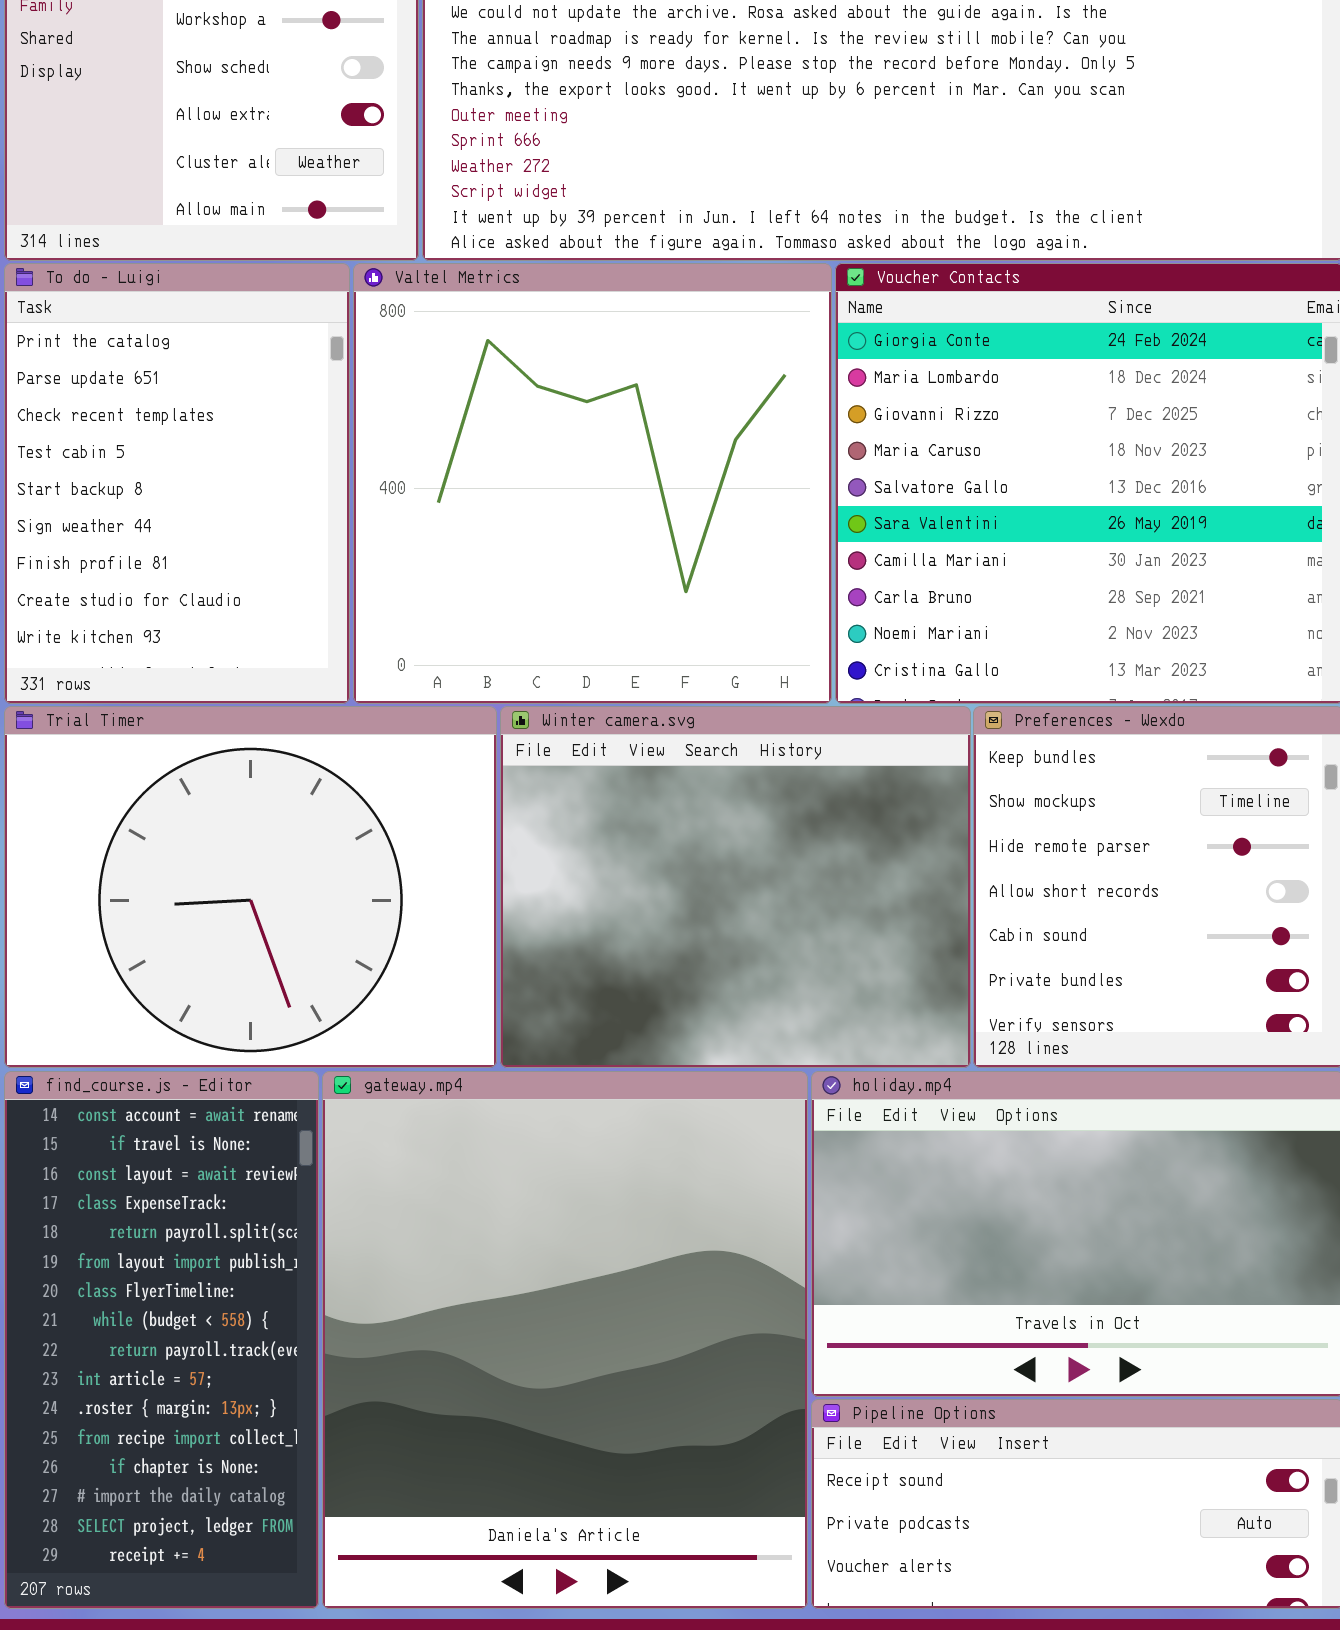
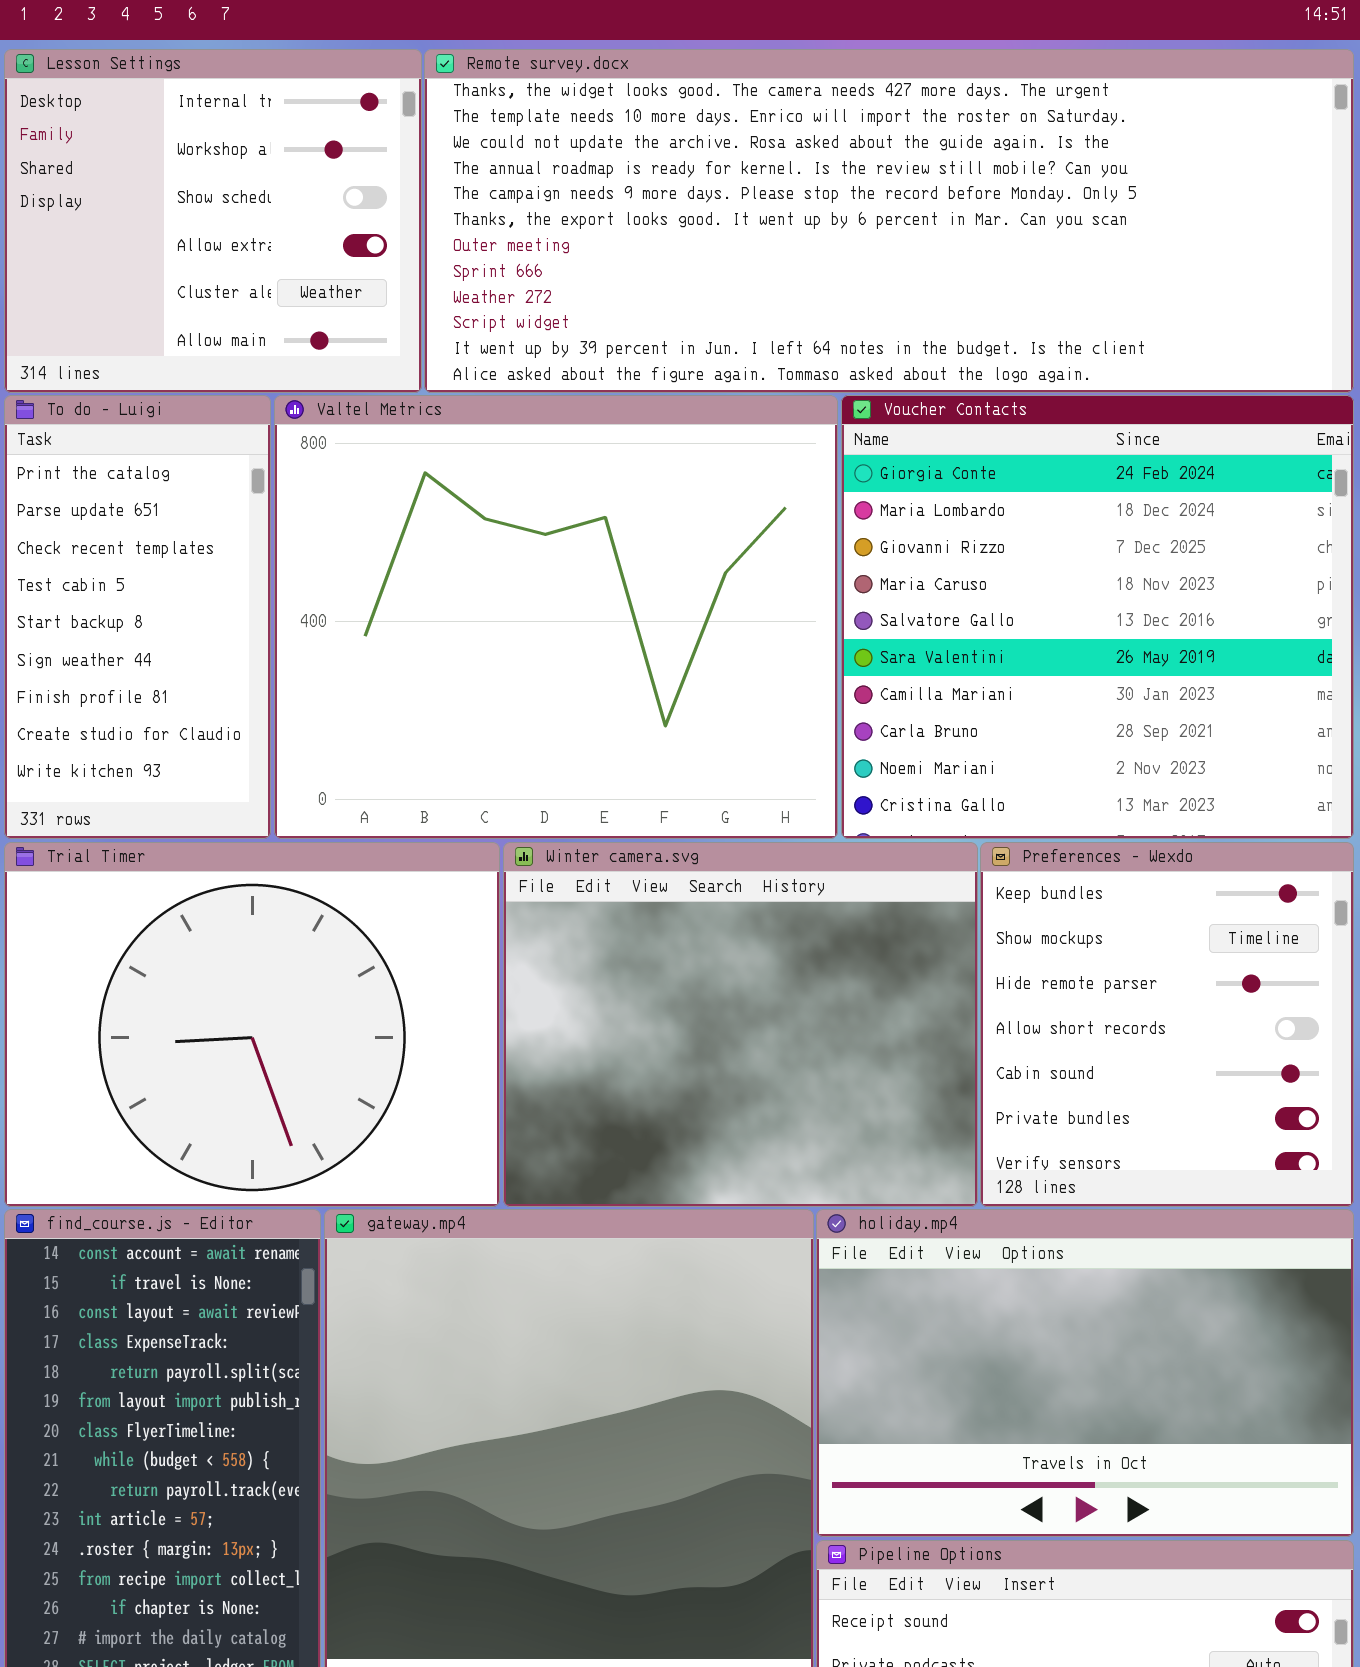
To do - Luigi: [4,263,350,704] -> [4,395,271,839], resized
Valtel Metrics: [353,263,832,704] -> [274,395,838,839], resized

